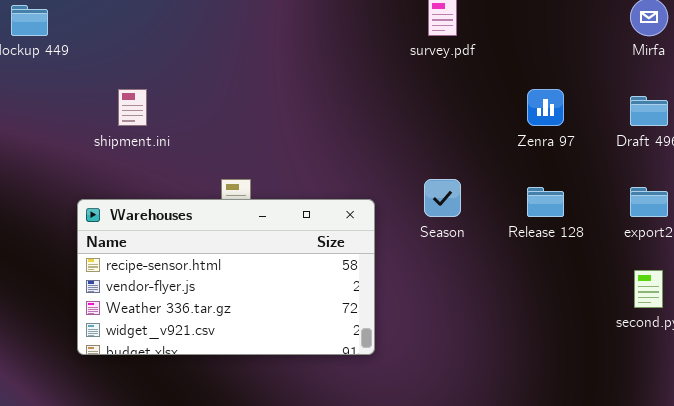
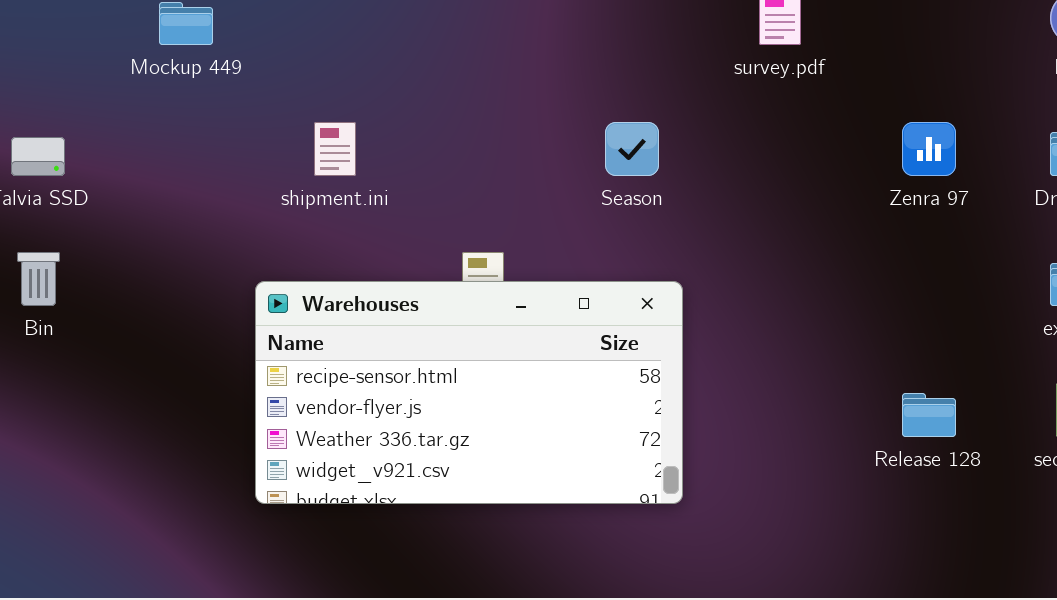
Season: [424,179,461,217] -> [605,122,659,176], moved
Release 128: [527,187,564,217] -> [902,393,956,437], moved

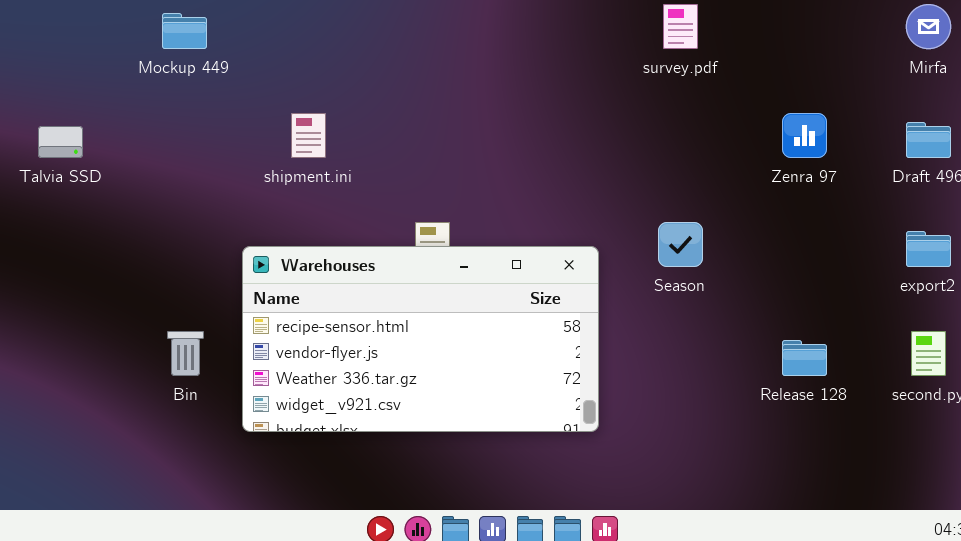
Season: [605,122,659,176] -> [658,222,703,267], moved
Bin: [17,252,60,306] -> [167,331,204,376], moved

